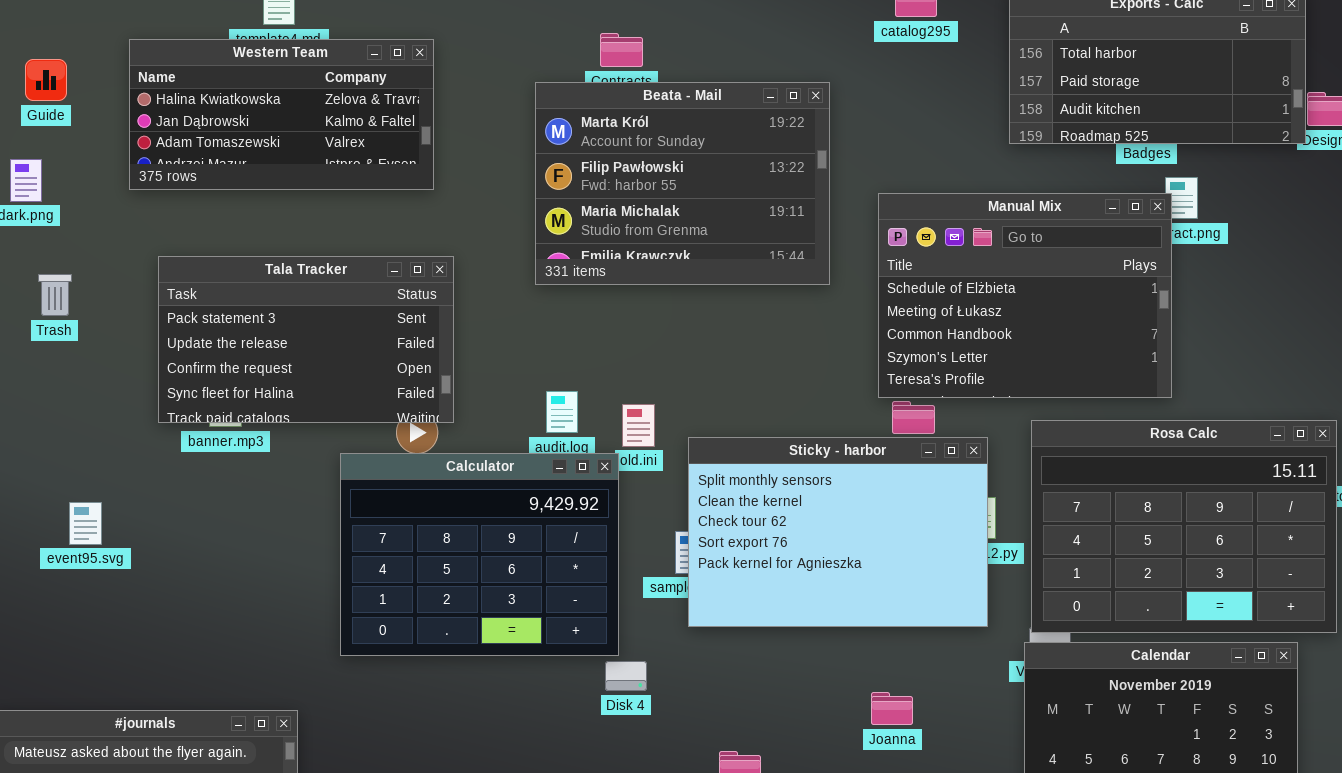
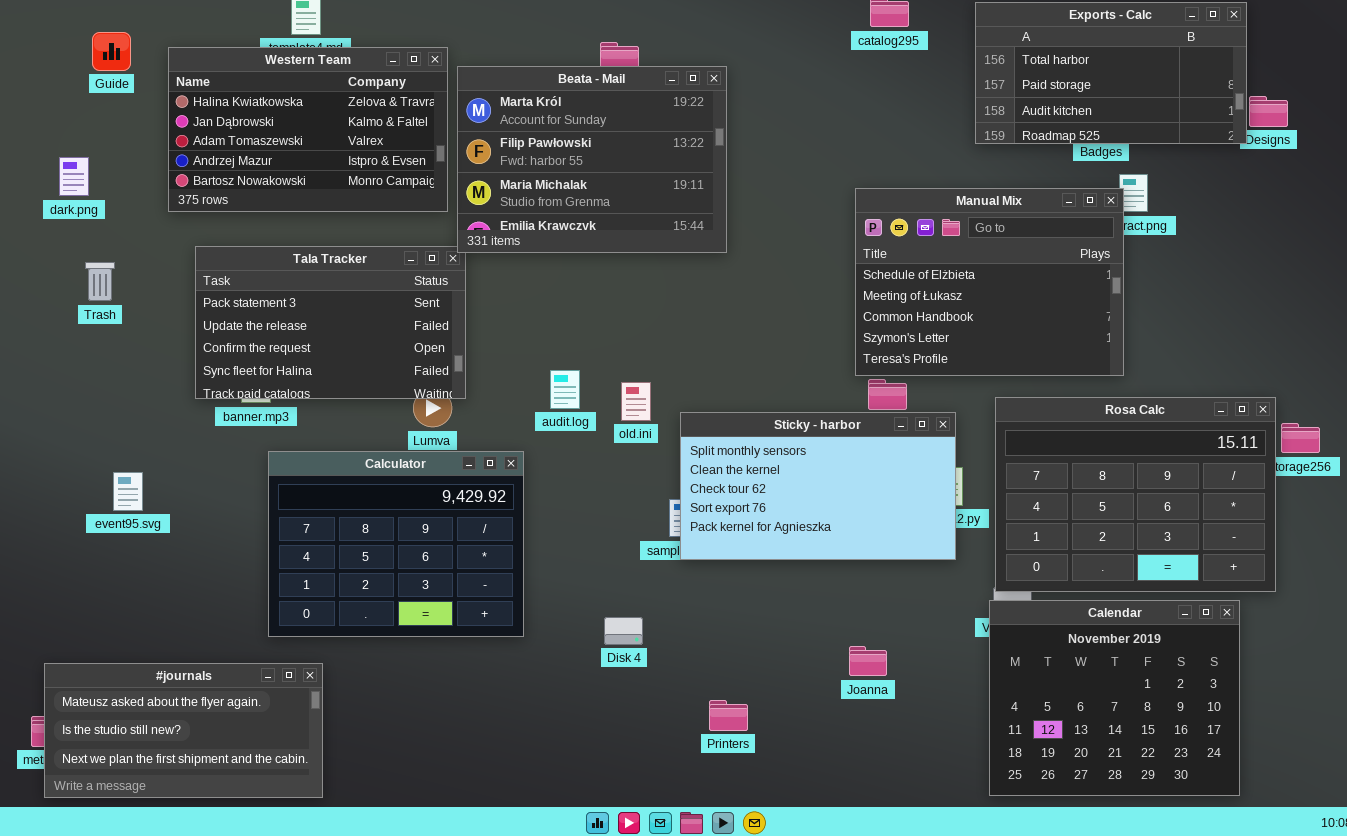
Western Team: [129,39,434,190] -> [168,47,448,212], resized
Guide: [25,59,67,101] -> [92,32,131,71], moved
Beata - Mail: [535,82,830,285] -> [457,66,727,253], moved
Sticky - harbor: [688,437,988,627] -> [680,412,956,560], resized
Calculator: [340,453,619,656] -> [268,451,524,637], moved

